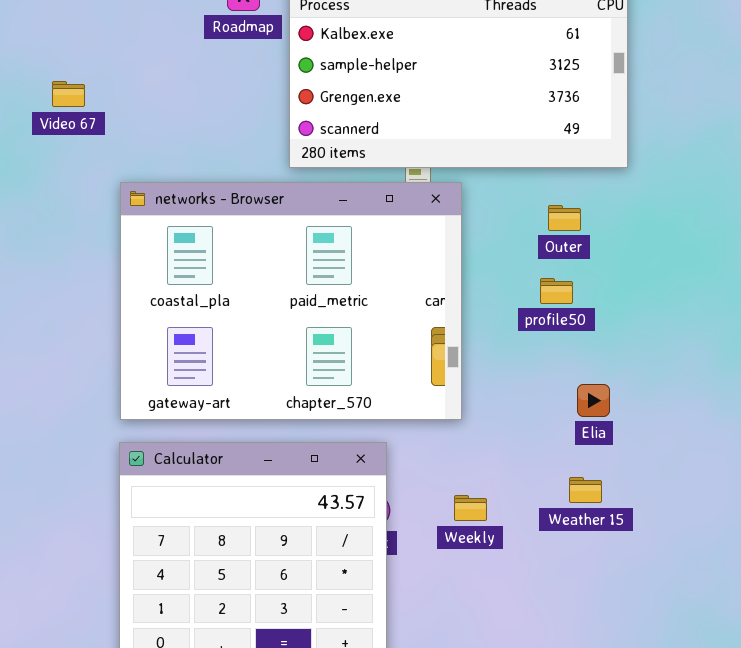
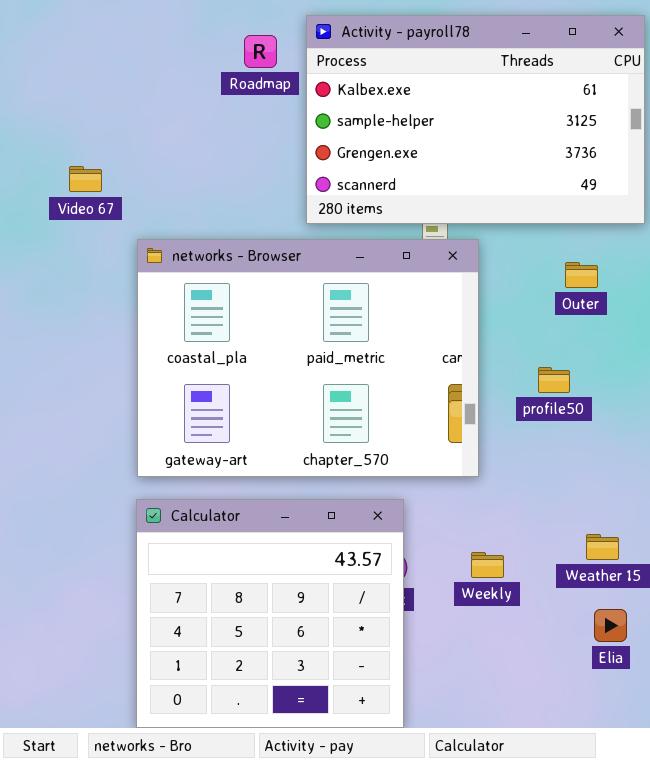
Video 67: [52,81,85,107] -> [69,166,102,192], moved
profile50: [540,278,573,304] -> [538,367,570,393], moved
Elia: [577,384,610,417] -> [594,609,627,642], moved

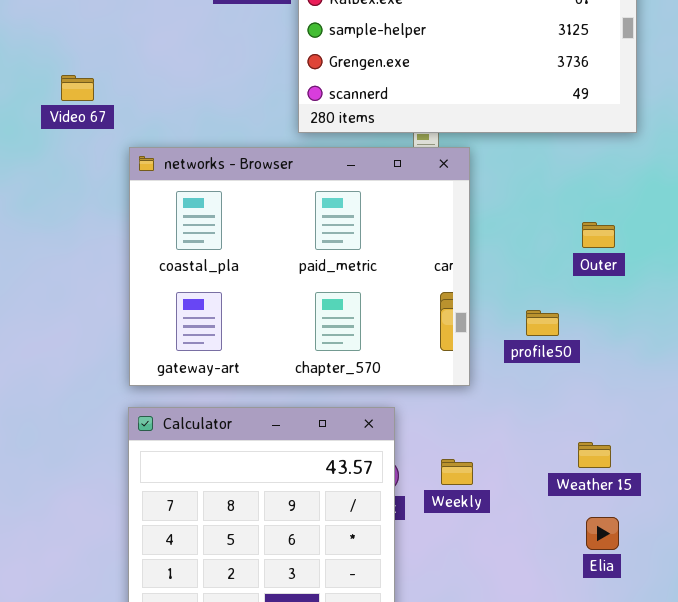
Outer: [565,262,598,288] -> [582,222,615,248], moved
profile50: [538,367,570,393] -> [526,310,559,336], moved
Weekly: [471,552,504,578] -> [441,459,473,485], moved

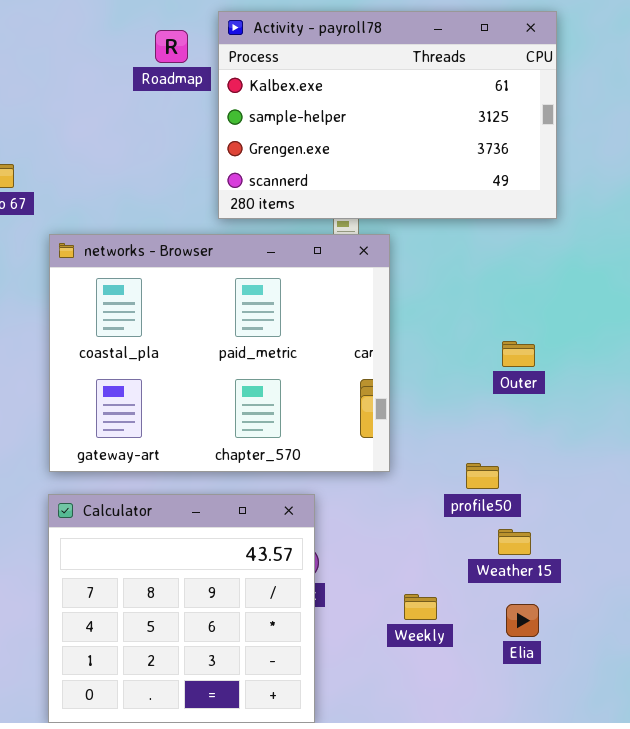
Outer: [582,222,615,248] -> [502,341,535,367], moved
profile50: [526,310,559,336] -> [466,463,499,489], moved
Weekly: [441,459,473,485] -> [404,594,437,620], moved

